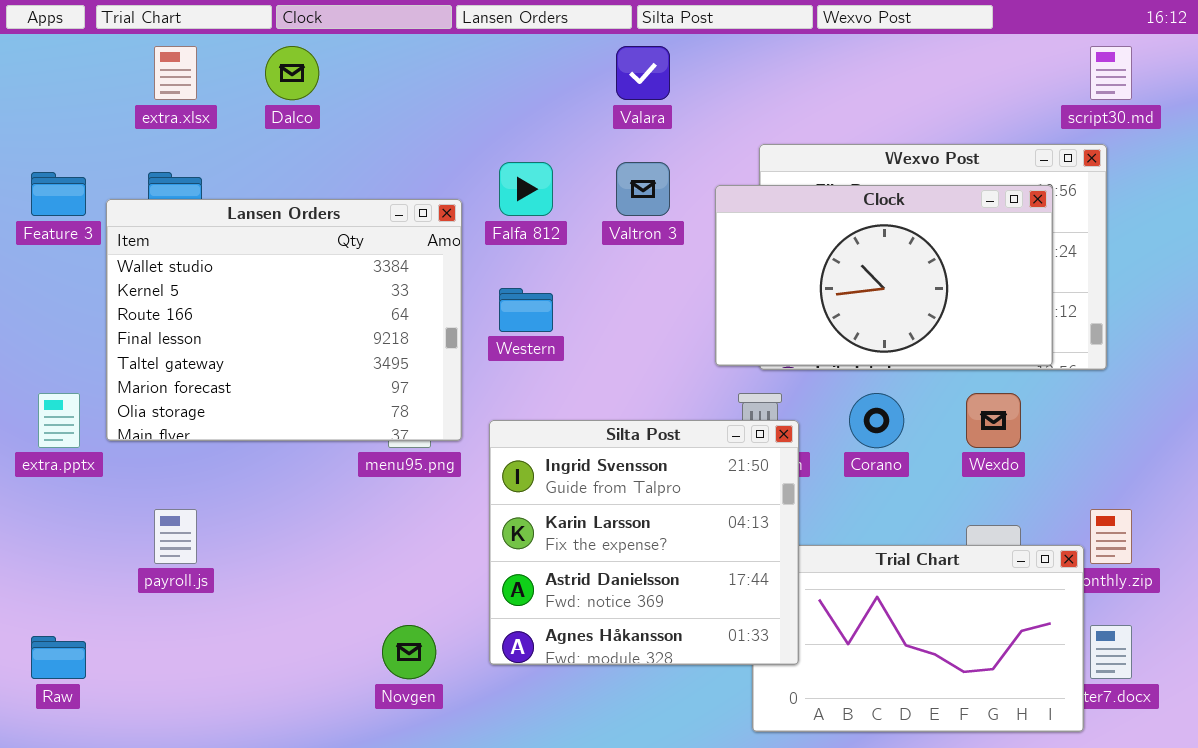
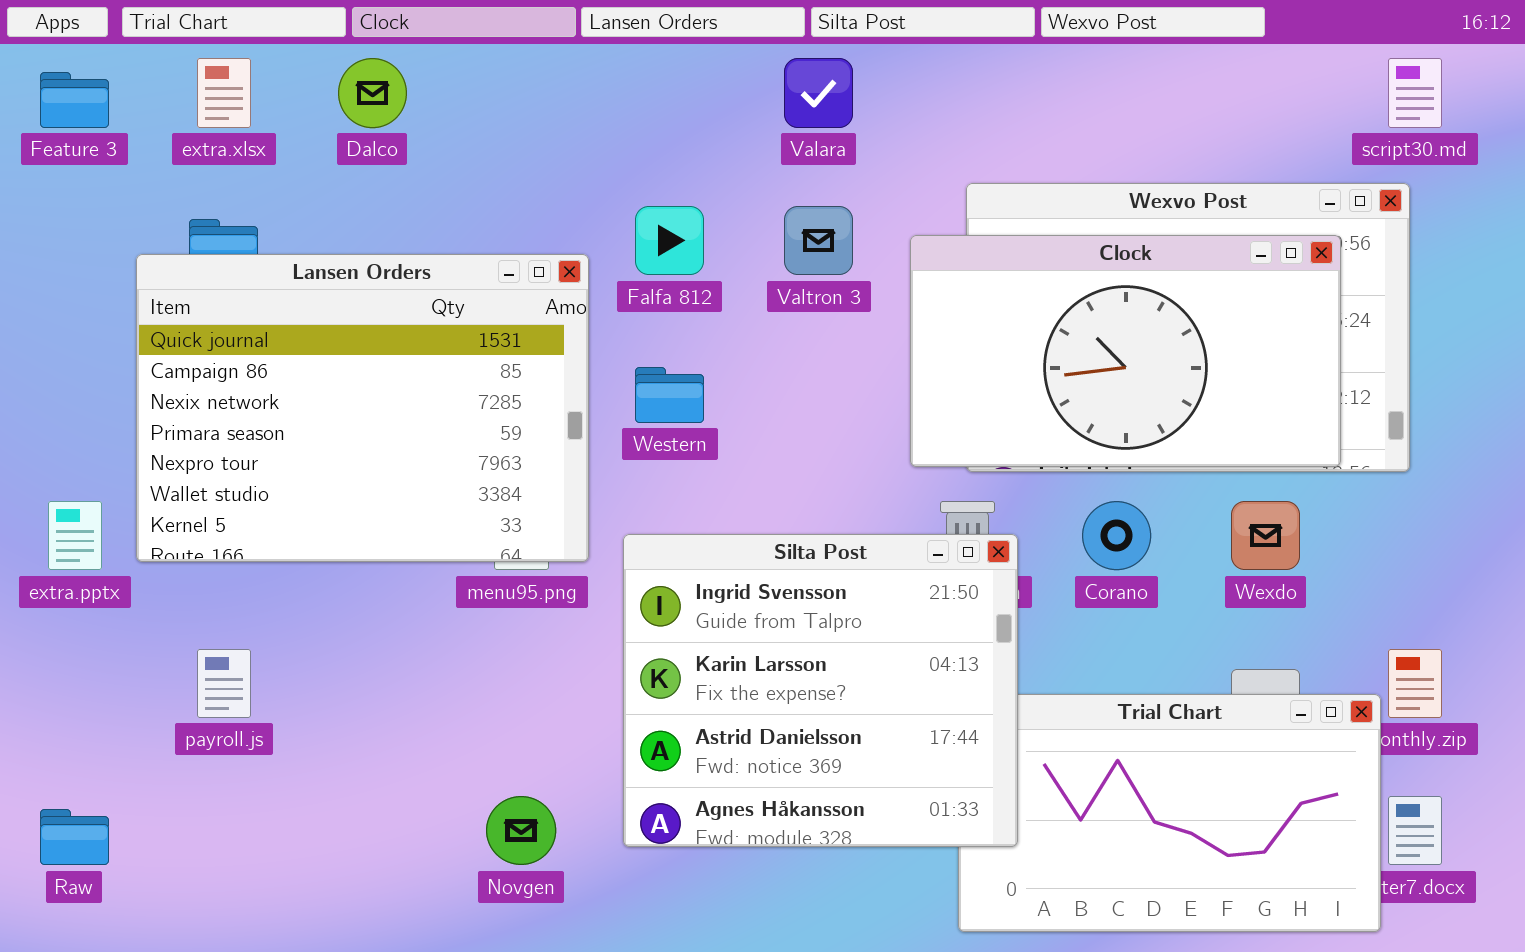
Feature 3: [31,172,86,216] -> [40,72,109,128], moved
Lansen Orders: [106,199,462,441] -> [136,254,589,562], scrolled up 5 rows

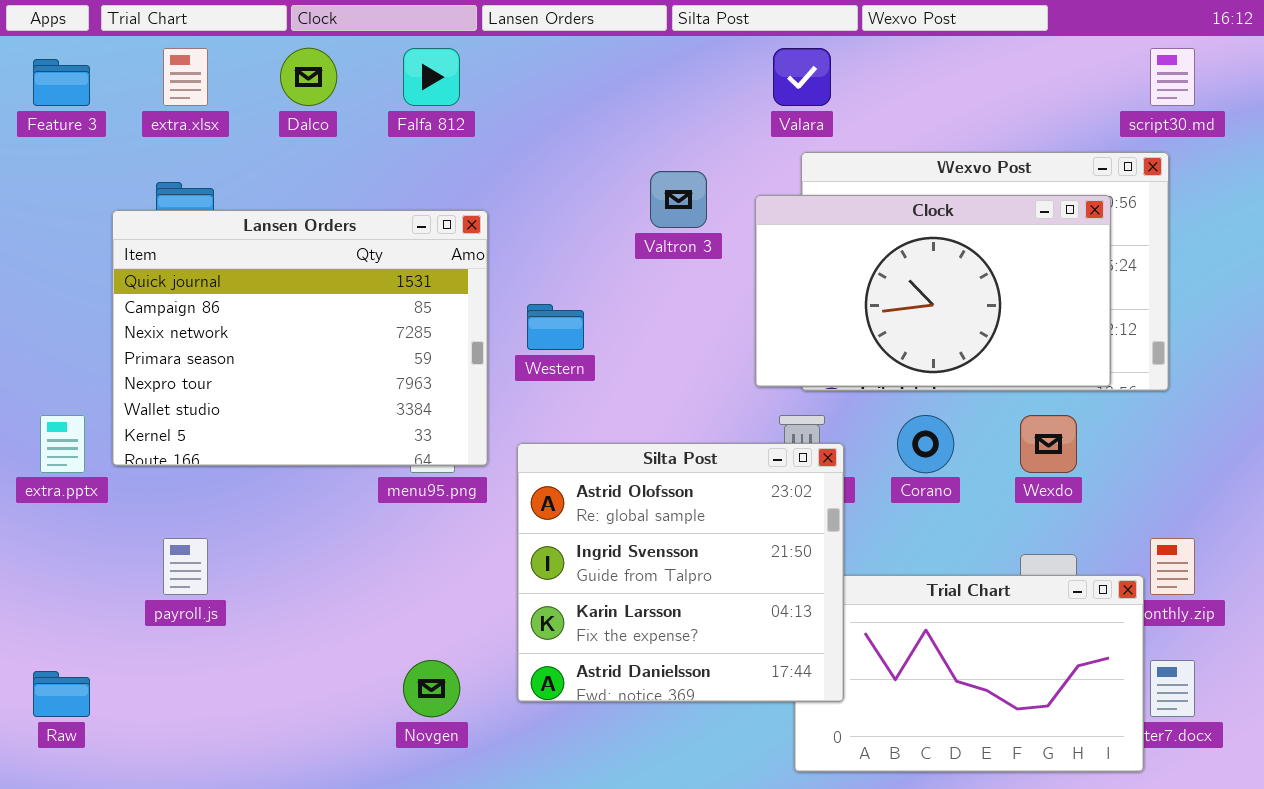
Valara: [784,58,853,128] -> [773,48,831,106], moved
Falfa 812: [635,206,704,275] -> [403,48,460,106], moved
Silta Post: [623,534,1018,847] -> [517,443,844,702], scrolled up 1 row

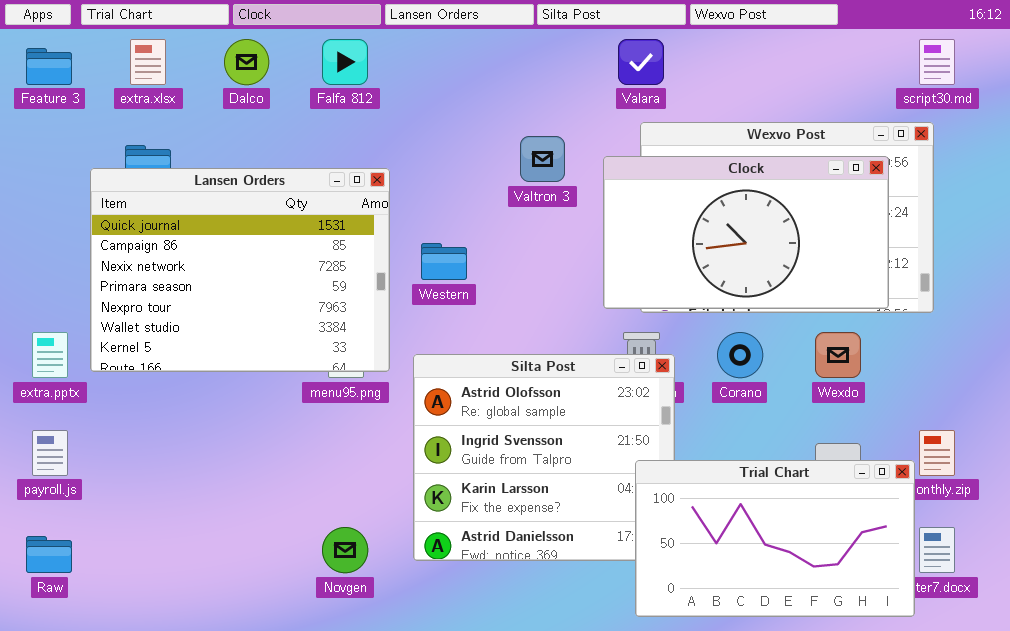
payroll.js: [163,538,208,595] -> [32,430,68,476], moved
Trial Chart: [794,575,1144,772] -> [635,460,915,617], raised

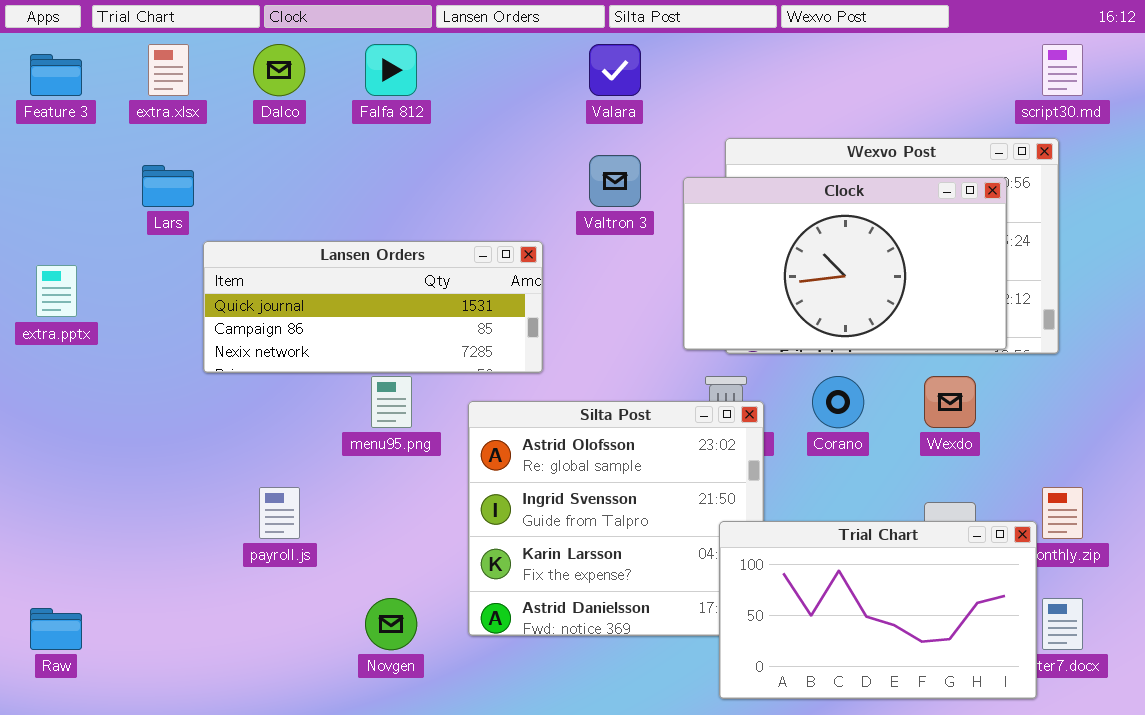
Valara: [618,39,664,85] -> [589,44,641,96], moved
Lansen Orders: [90,168,390,372] -> [203,241,543,373], moved, resized
extra.pptx: [32,332,68,378] -> [36,265,77,317], moved
payroll.js: [32,430,68,476] -> [259,487,300,539], moved

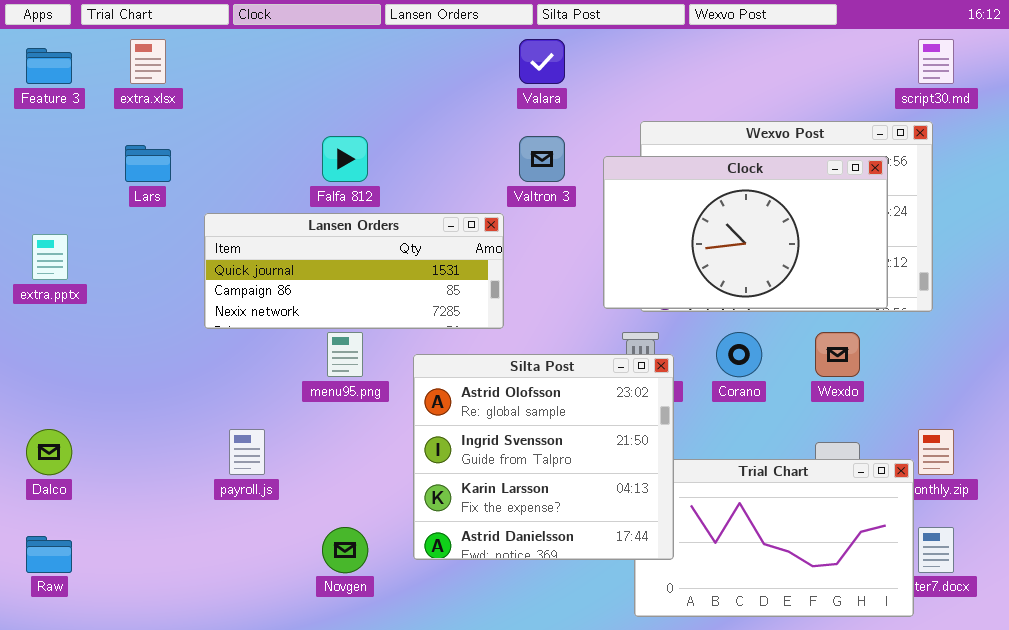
Dalco: [253,44,305,96] -> [26,429,72,475], moved
Falfa 812: [365,44,417,96] -> [322,136,368,182], moved
Lansen Orders: [203,241,543,373] -> [204,213,504,329], moved
Silta Post: [468,401,764,636] -> [413,354,674,560], raised

